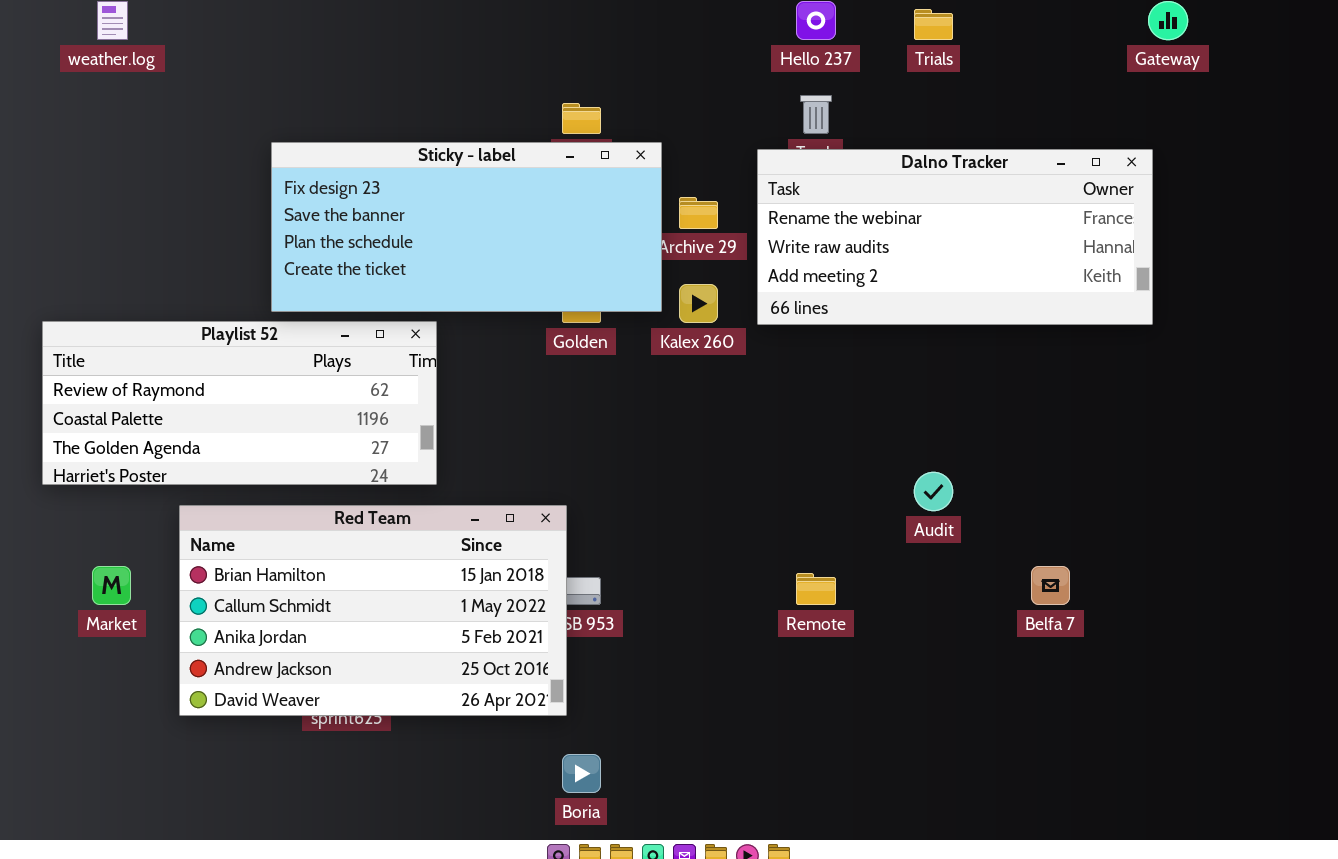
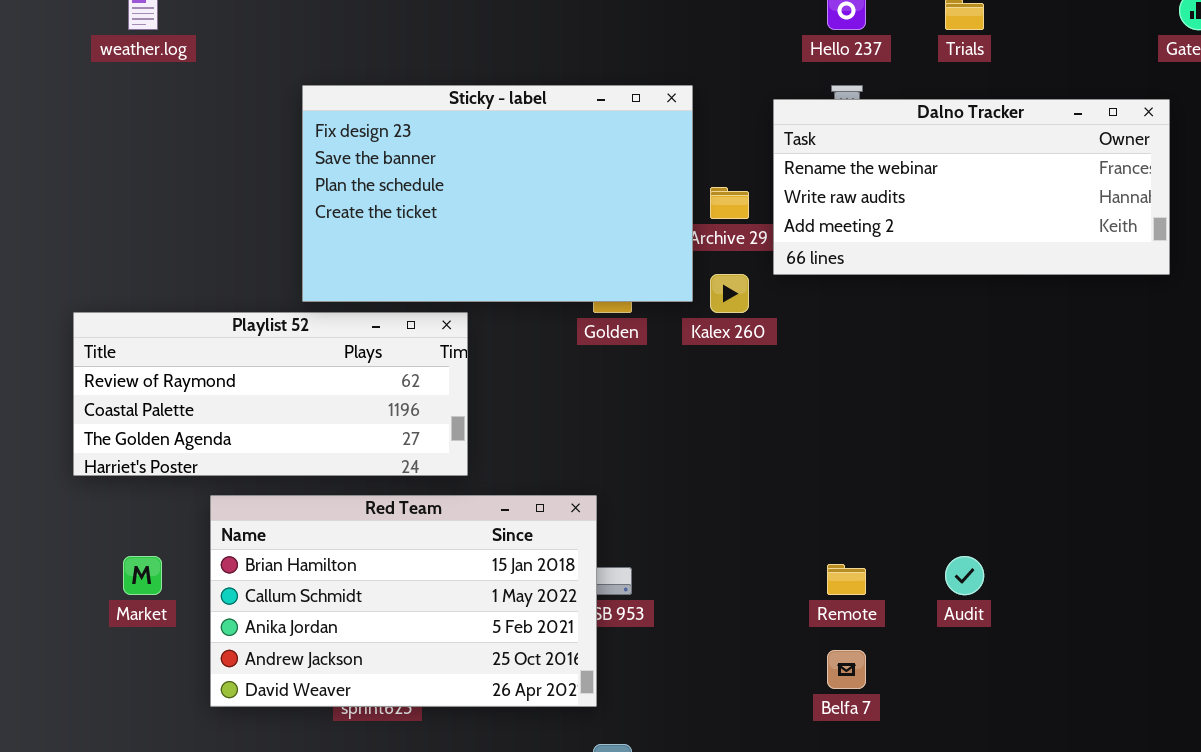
Sticky - label: [271,142,662,312] -> [302,85,693,302], resized
Dalno Tracker: [757,149,1153,325] -> [773,99,1170,275], moved
Audit: [914,472,953,511] -> [945,556,984,595], moved
Belfa 7: [1031,566,1070,605] -> [827,650,866,689], moved

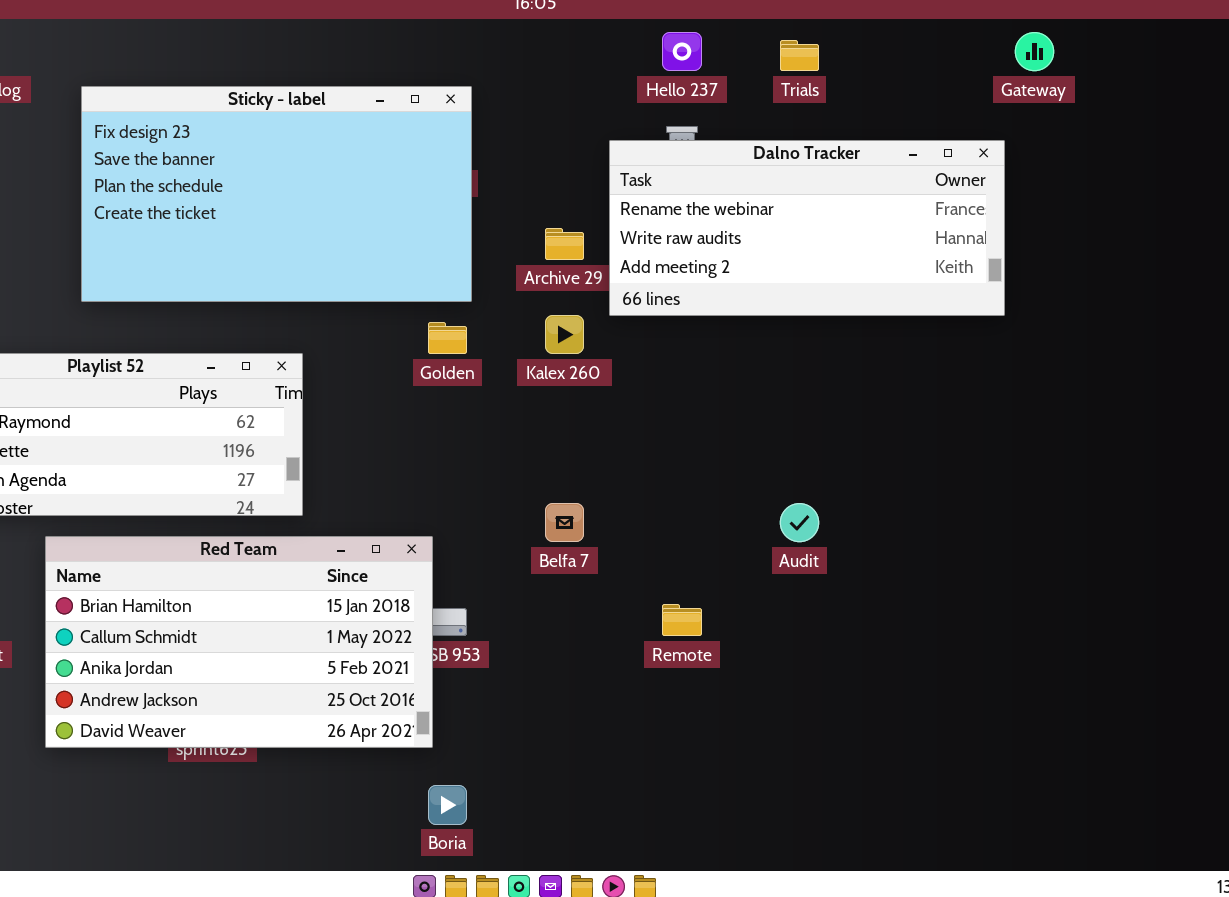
Sticky - label: [302,85,693,302] -> [81,86,472,302], moved
Audit: [945,556,984,595] -> [780,503,819,542], moved
Belfa 7: [827,650,866,689] -> [545,503,584,542], moved

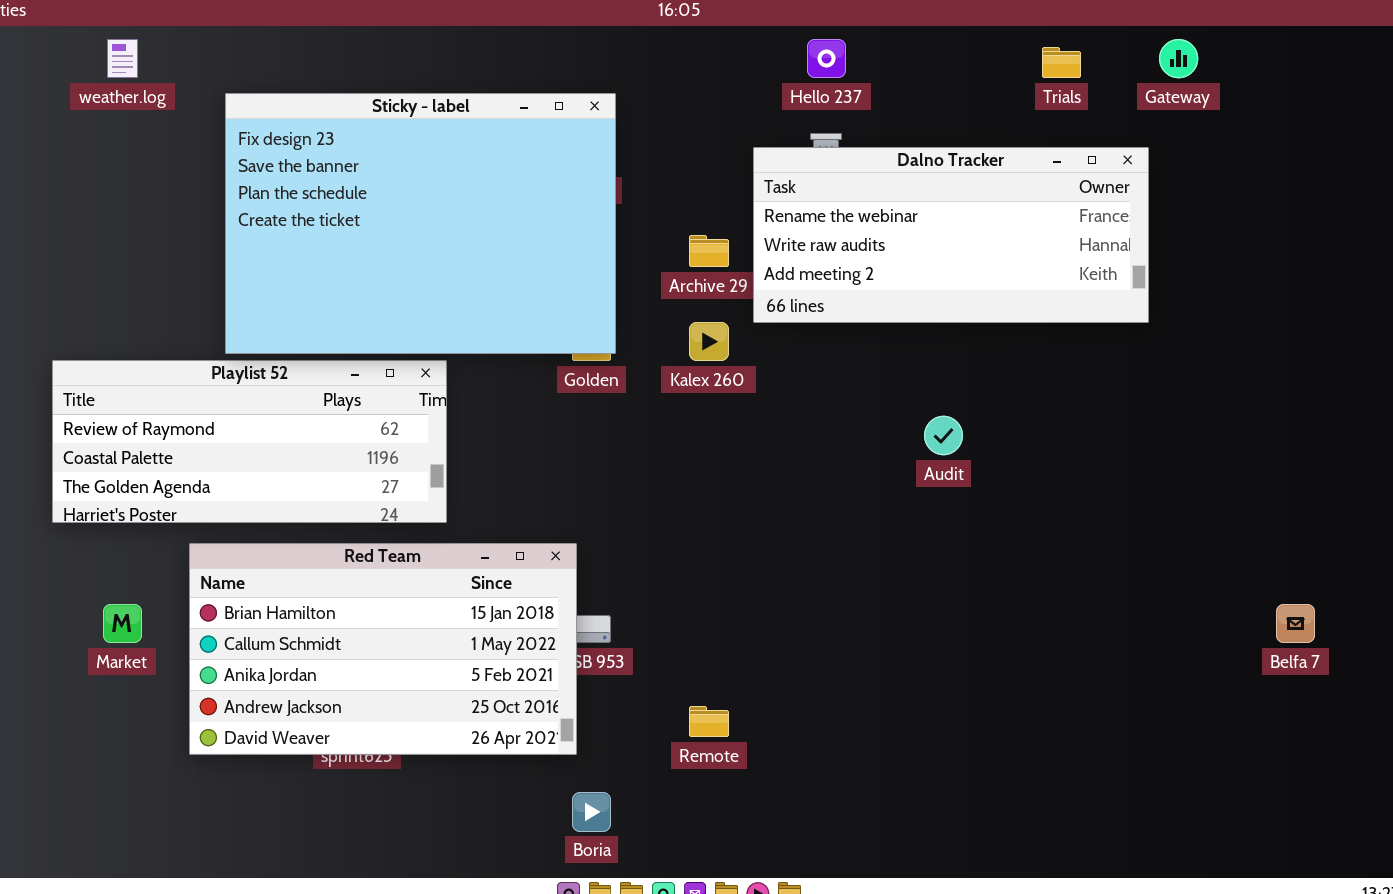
Trials: [780,40,819,71] -> [1042,47,1081,78], moved
Sticky - label: [81,86,472,302] -> [225,93,616,354], resized
Belfa 7: [545,503,584,542] -> [1276,604,1315,643], moved
Audit: [780,503,819,542] -> [924,416,963,455], moved
Remote: [662,604,702,636] -> [689,706,729,737], moved

